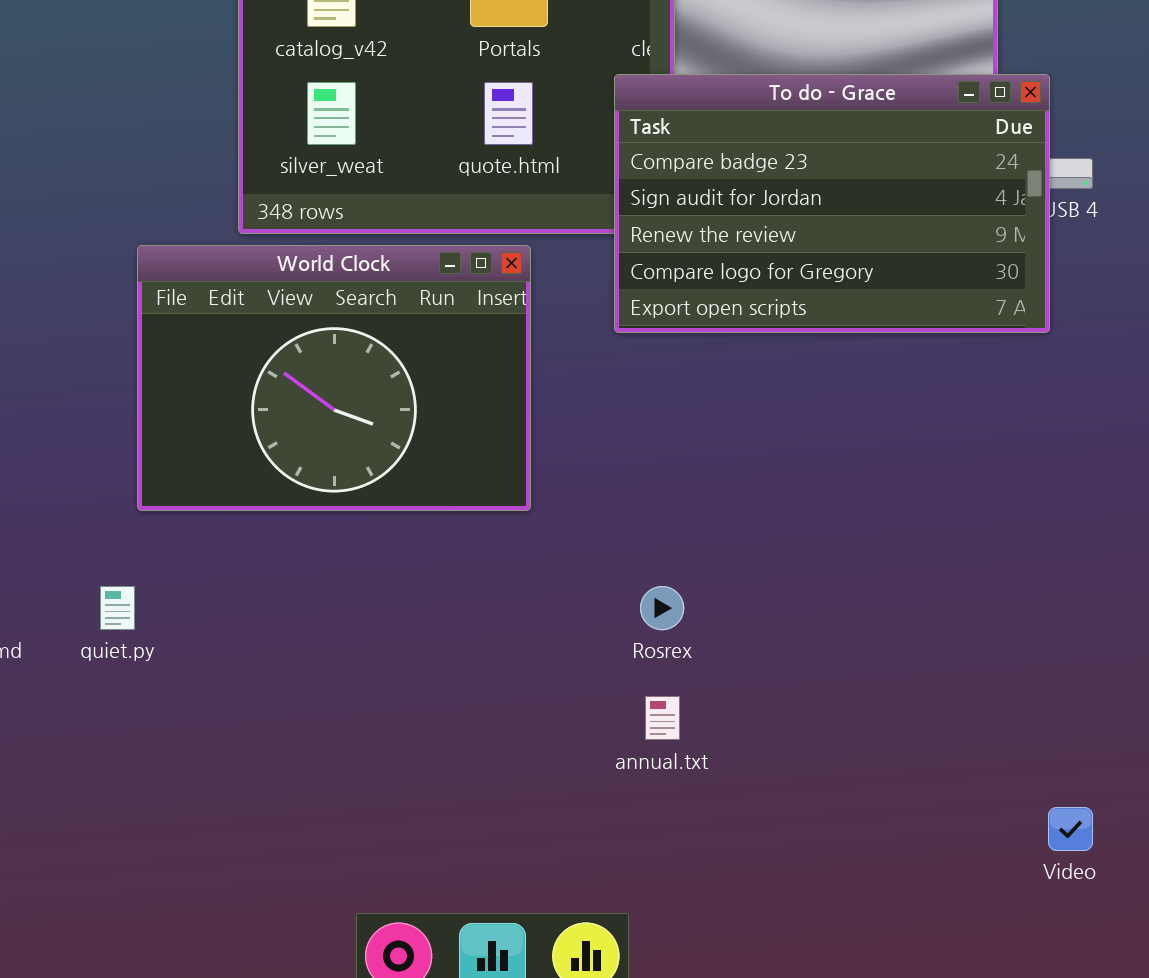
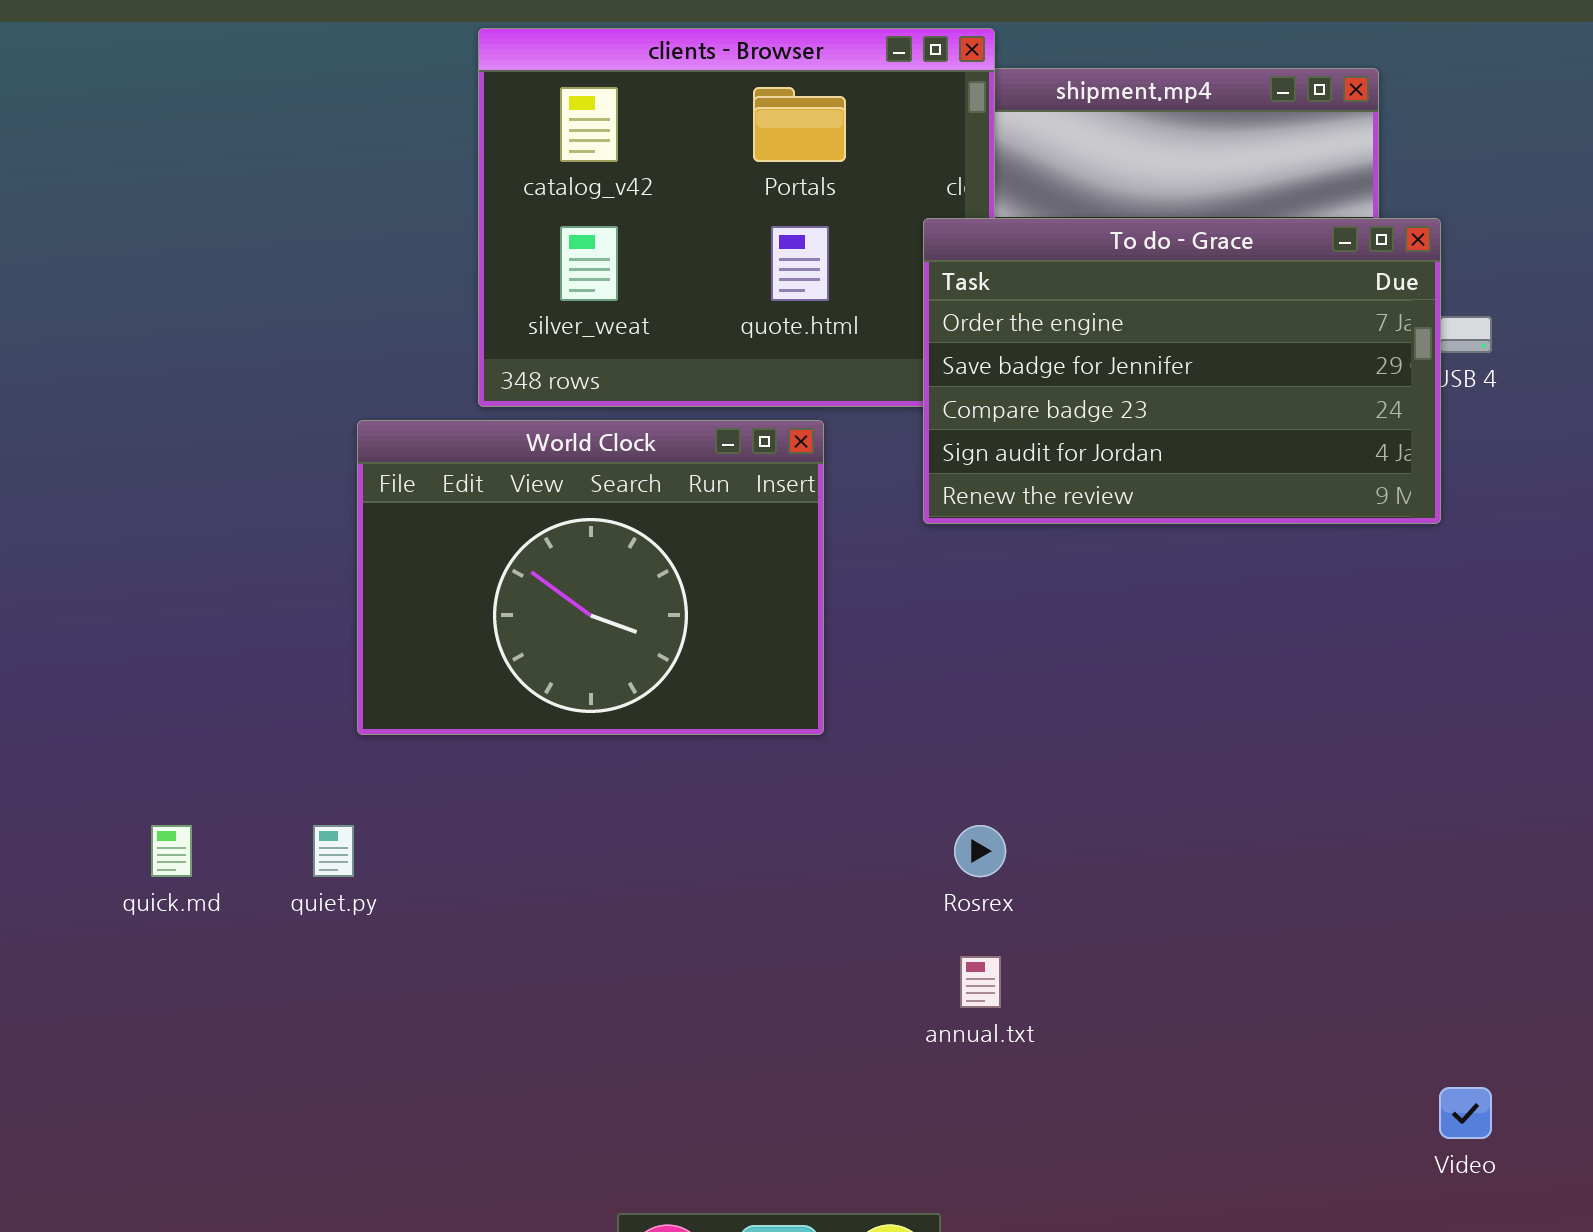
To do - Grace: [614,74,1050,333] -> [923,218,1441,524], scrolled up 2 rows

